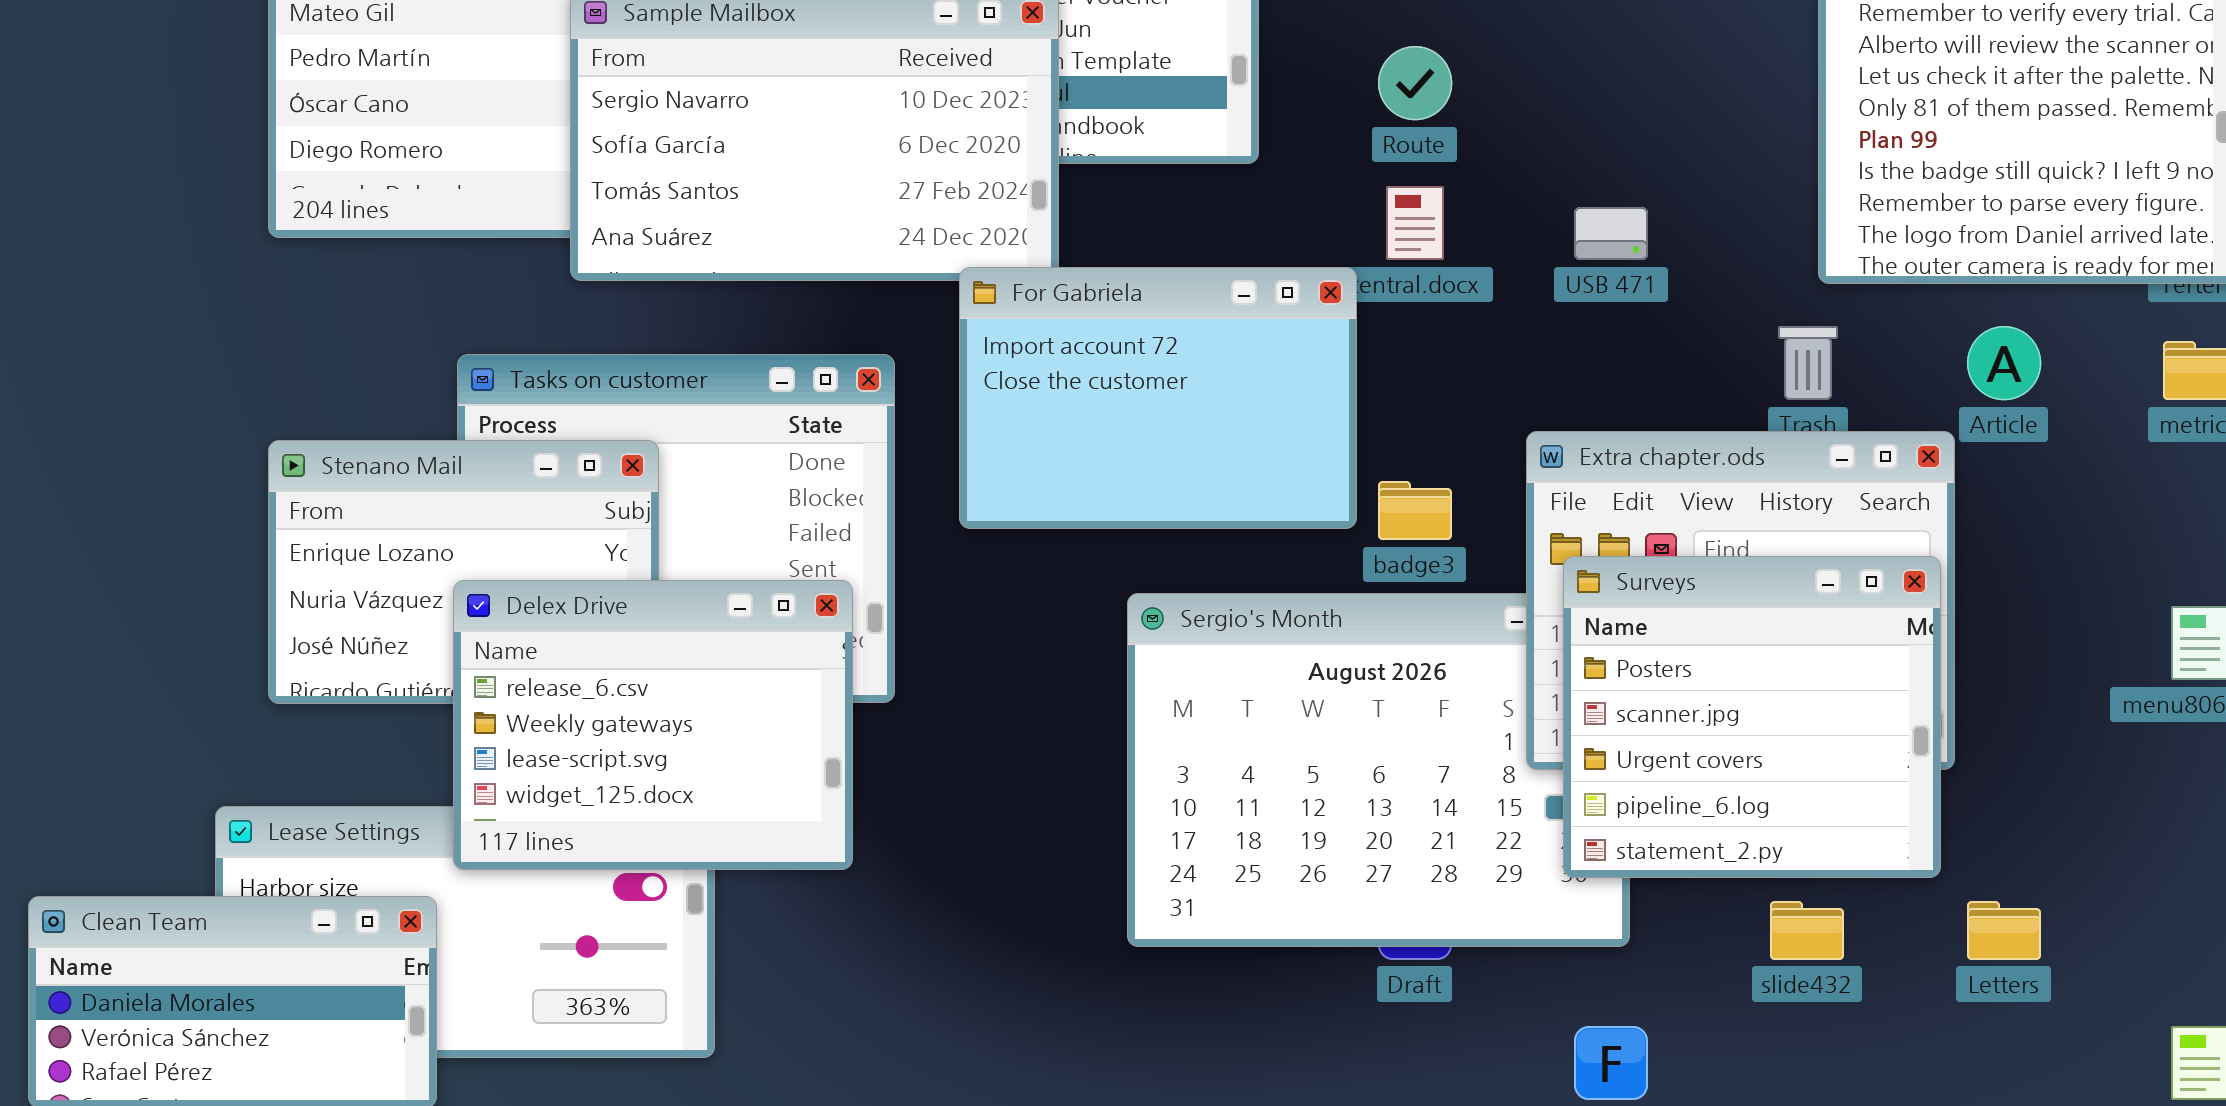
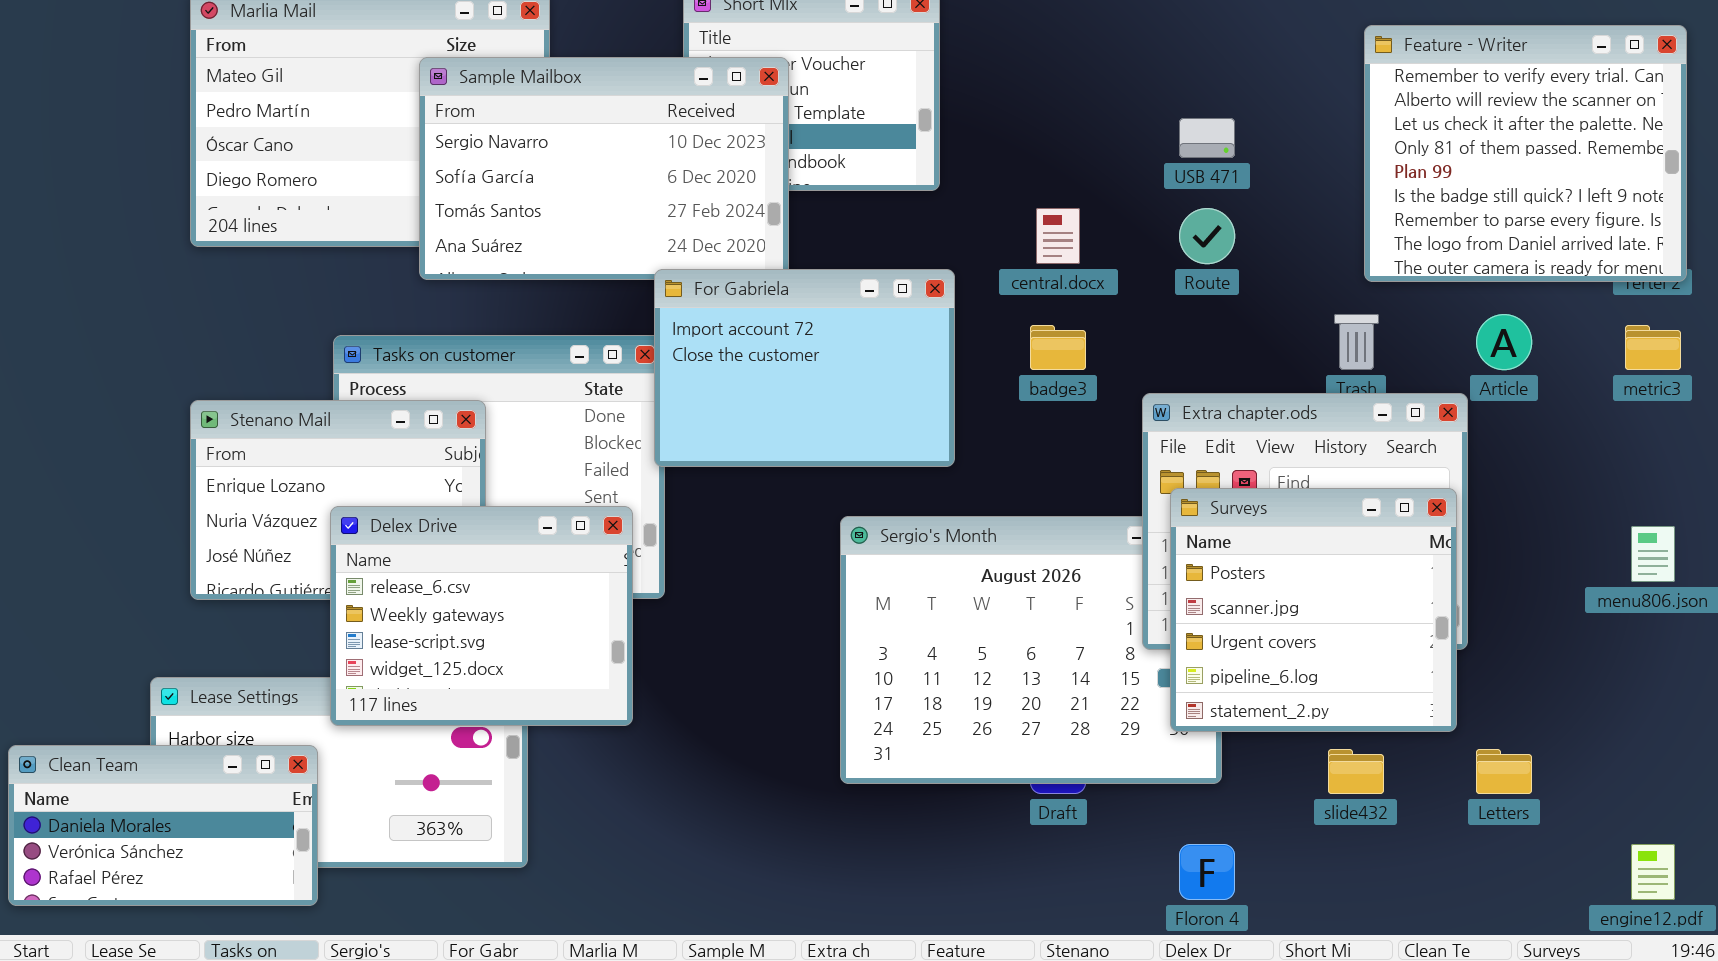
Route: [1378,46,1452,120] -> [1179,208,1235,264], moved
USB 471: [1574,207,1648,260] -> [1179,118,1235,158], moved
For Gabriela: [959,267,1357,529] -> [654,269,955,467], moved
badge3: [1378,481,1452,540] -> [1030,325,1086,370], moved

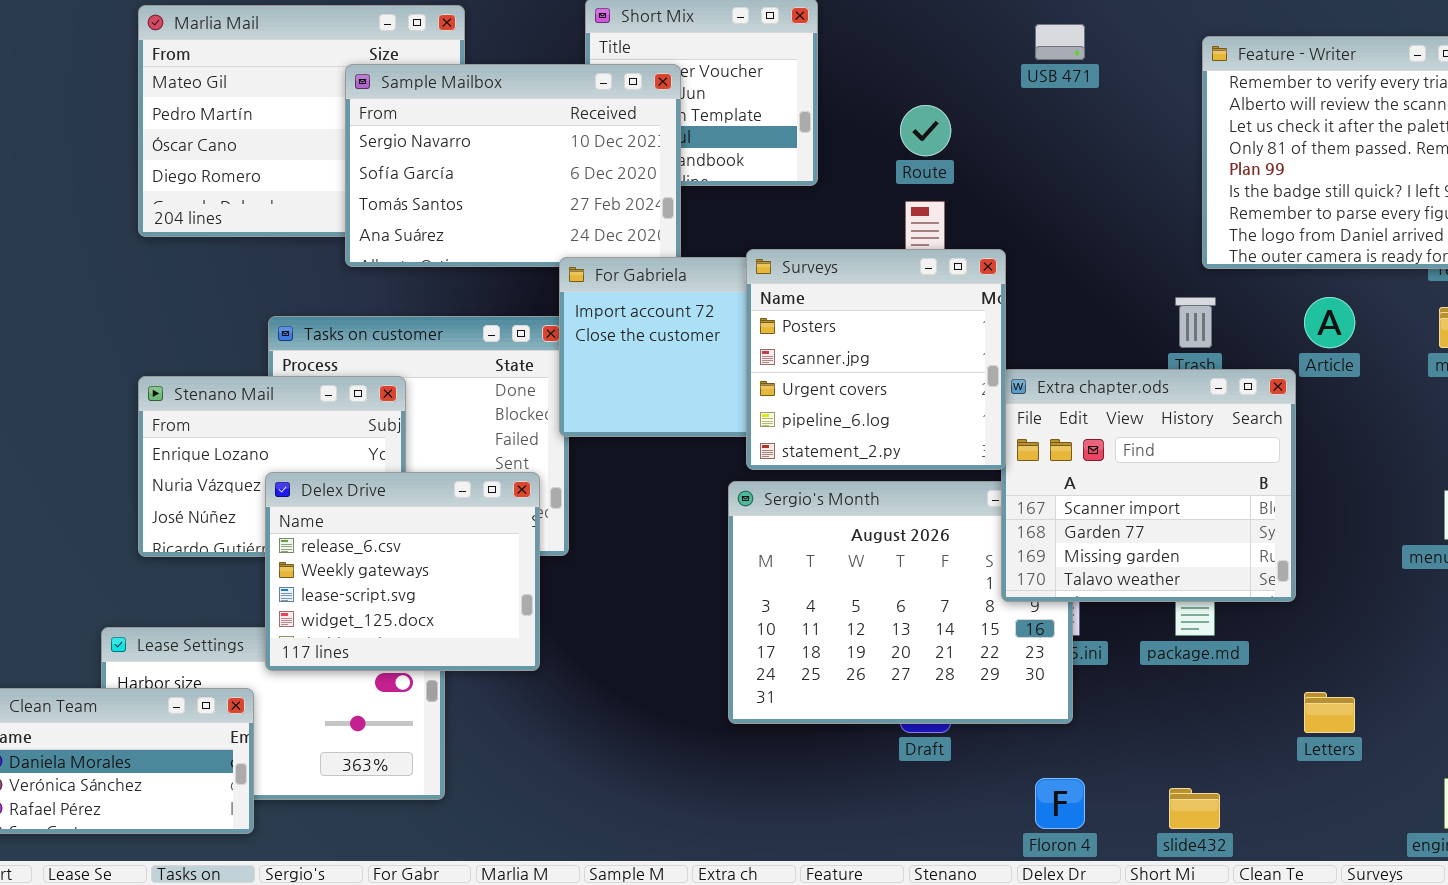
USB 471: [1179,118,1235,158] -> [1035,24,1085,60], moved
Route: [1179,208,1235,264] -> [900,105,951,156], moved
Surveys: [1170,488,1457,732] -> [746,249,1006,470], moved
slide432: [1328,749,1384,794] -> [1169,788,1220,829], moved

